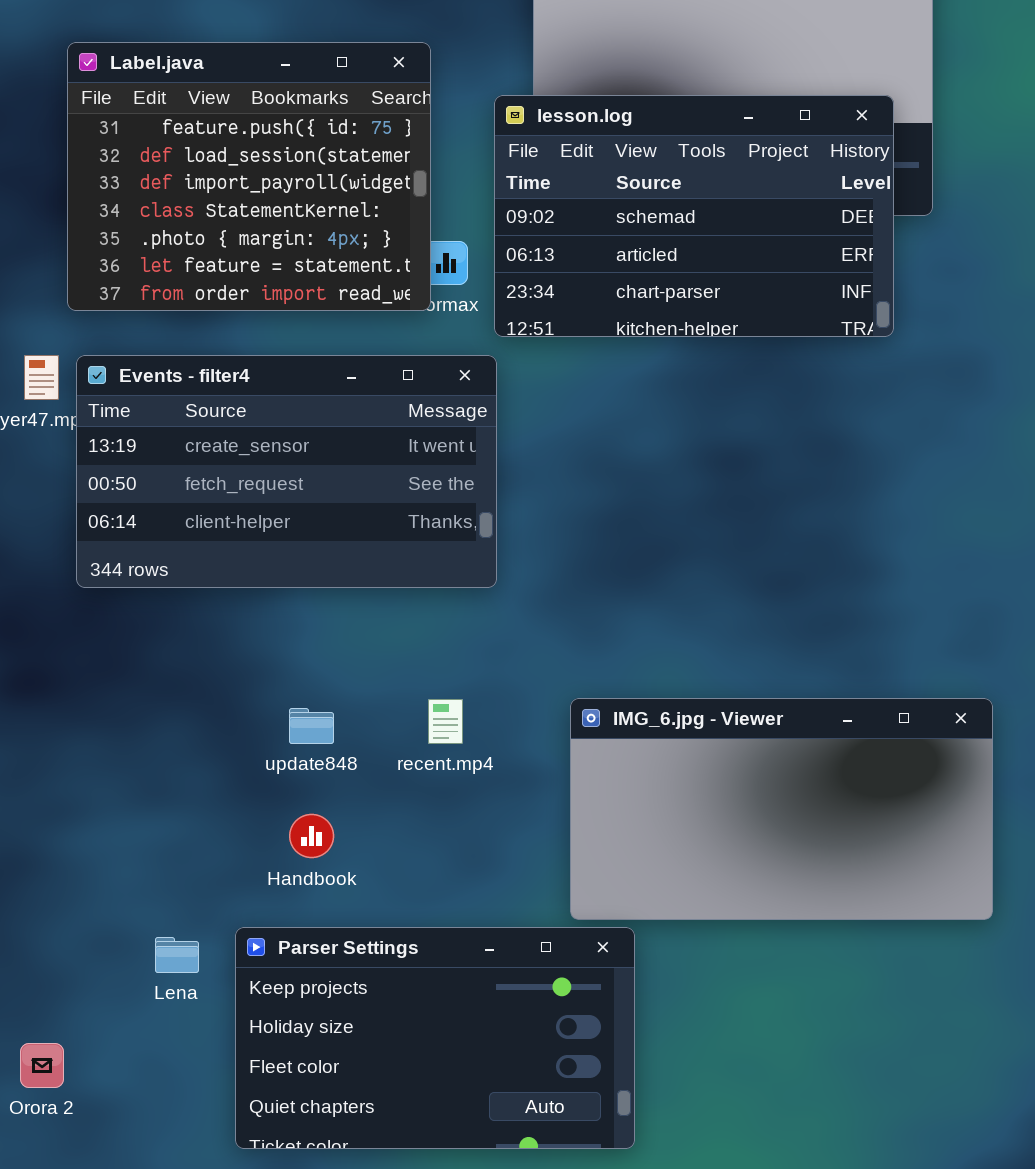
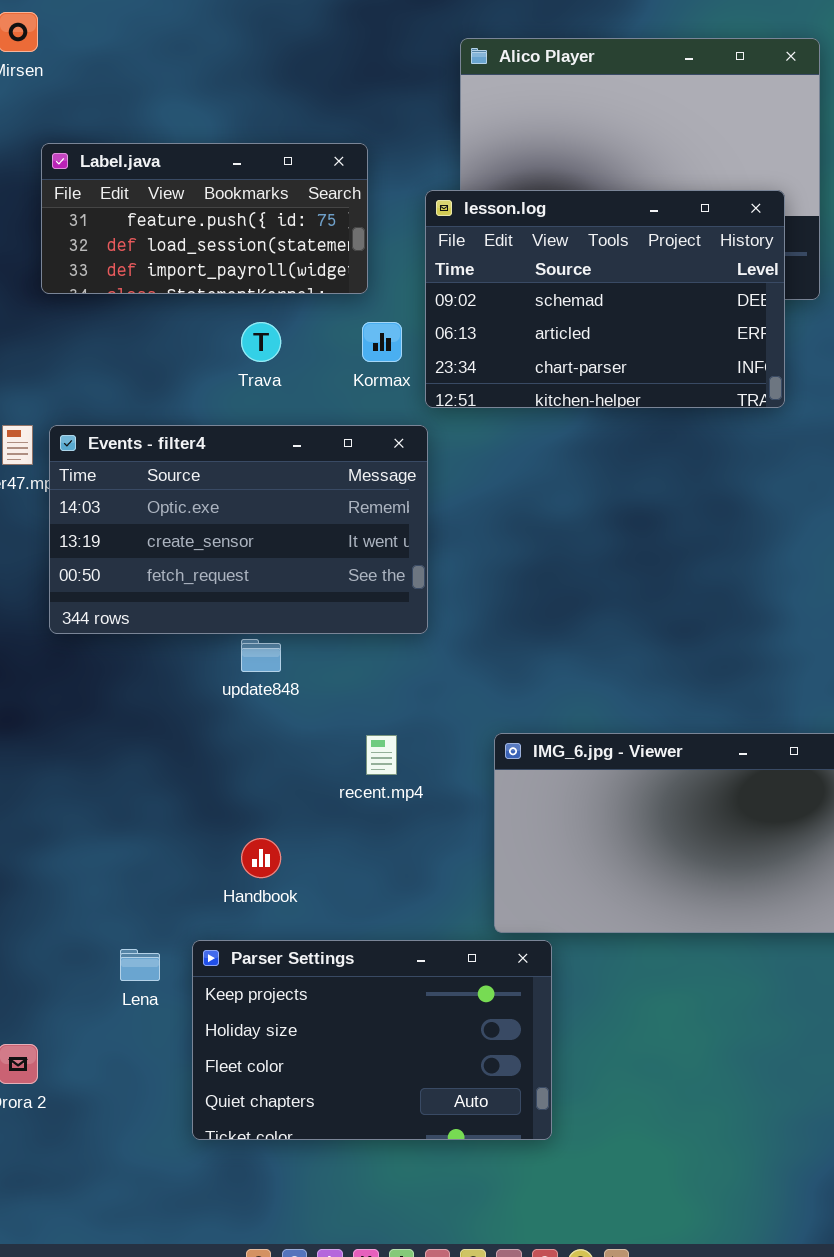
Label.java: [67,42,431,311] -> [41,143,368,294], resized
Events - filter4: [76,355,497,588] -> [49,425,428,634], scrolled up 1 row
update848: [289,708,334,744] -> [241,639,281,672], moved

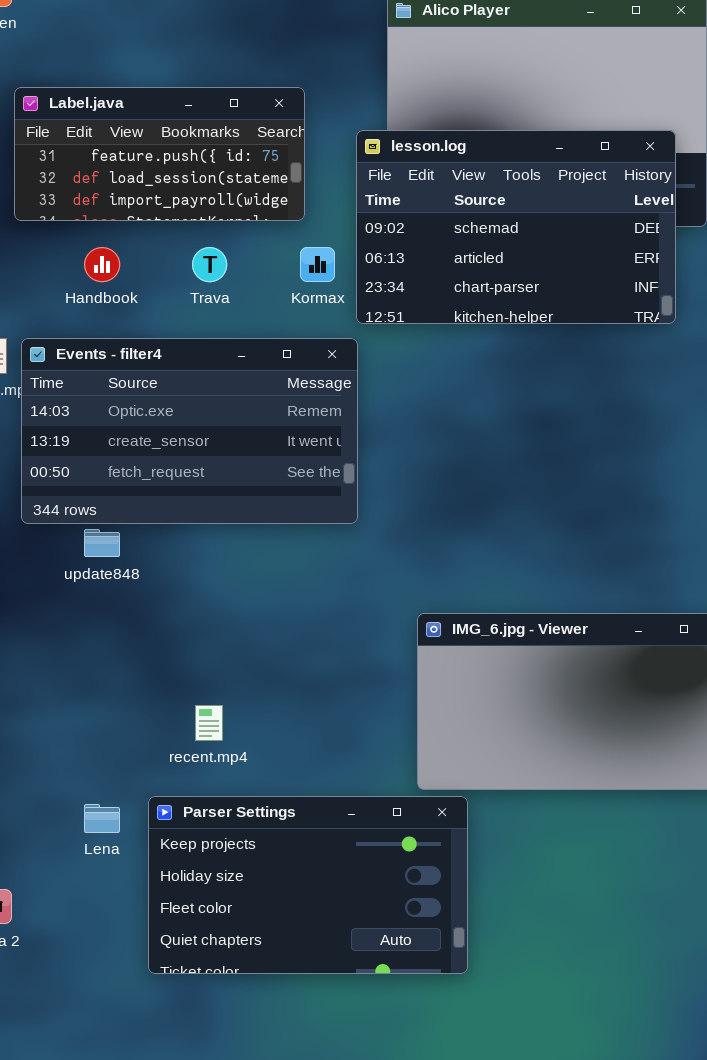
update848: [241,639,281,672] -> [84,529,120,557], moved
recent.mp4: [366,735,397,775] -> [195,705,223,741], moved
Handbook: [241,838,281,878] -> [84,247,120,282], moved

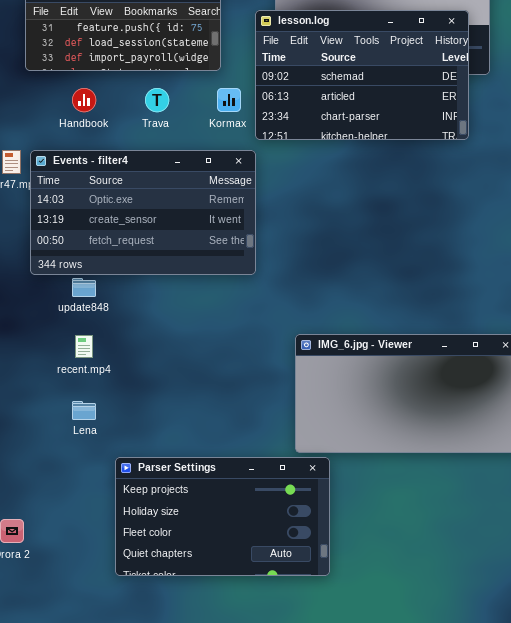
recent.mp4: [195,705,223,741] -> [75,335,93,358], moved
Lena: [84,804,120,833] -> [72,401,96,420], moved

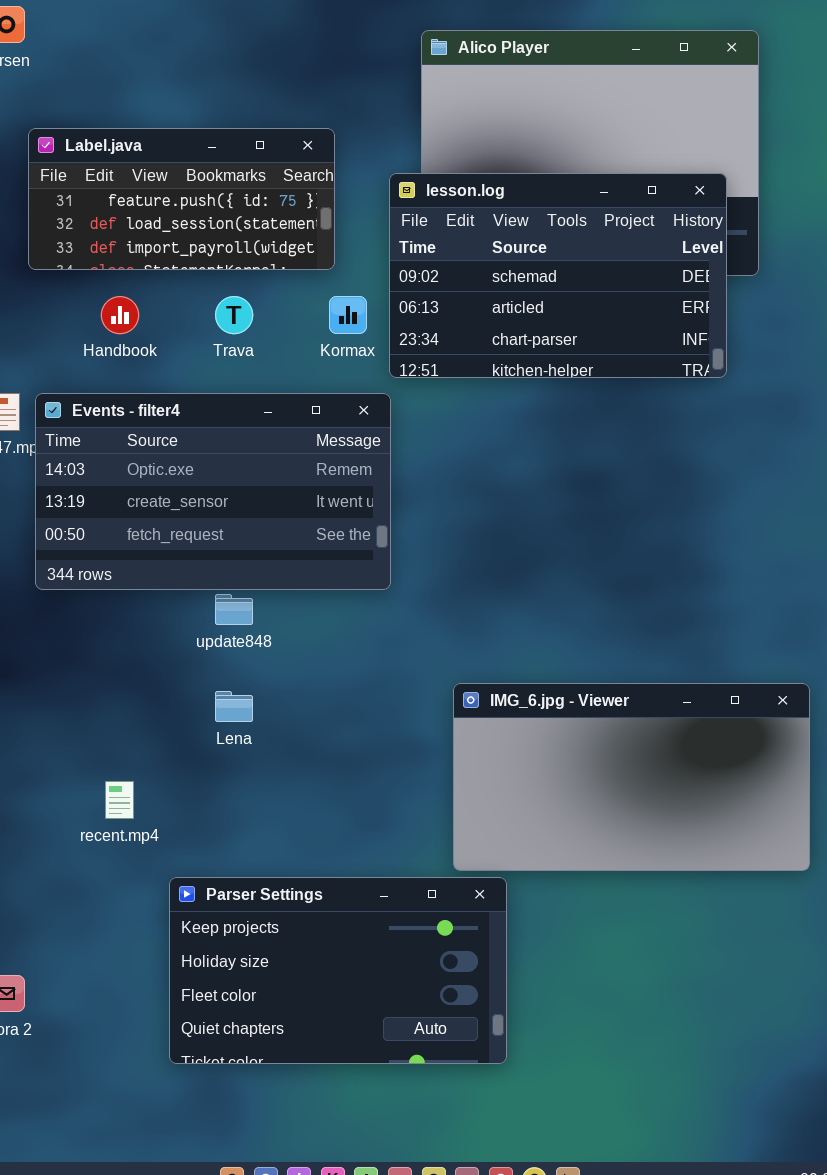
update848: [72,278,96,297] -> [215,594,253,625], moved
recent.mp4: [75,335,93,358] -> [105,781,134,819], moved
Lena: [72,401,96,420] -> [215,691,253,722], moved

